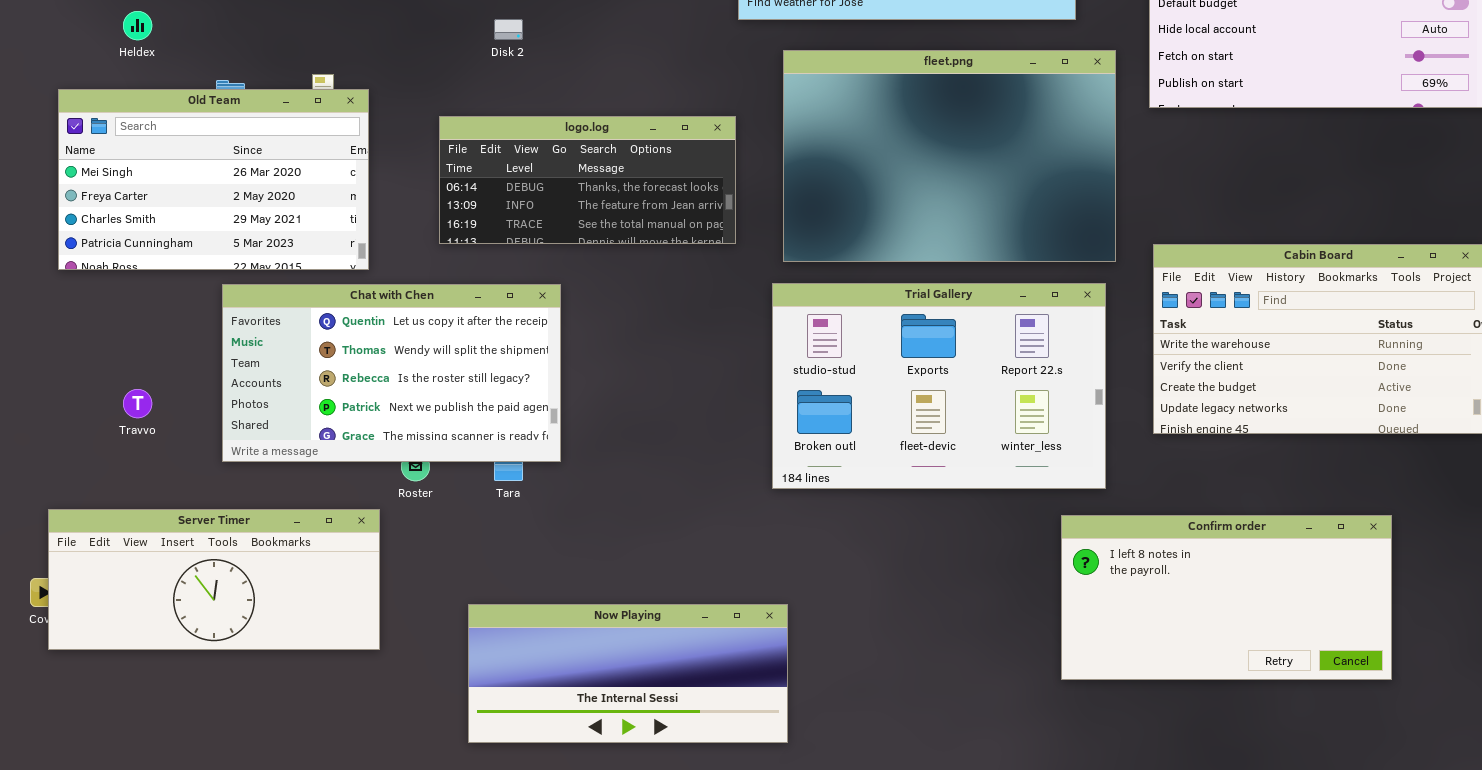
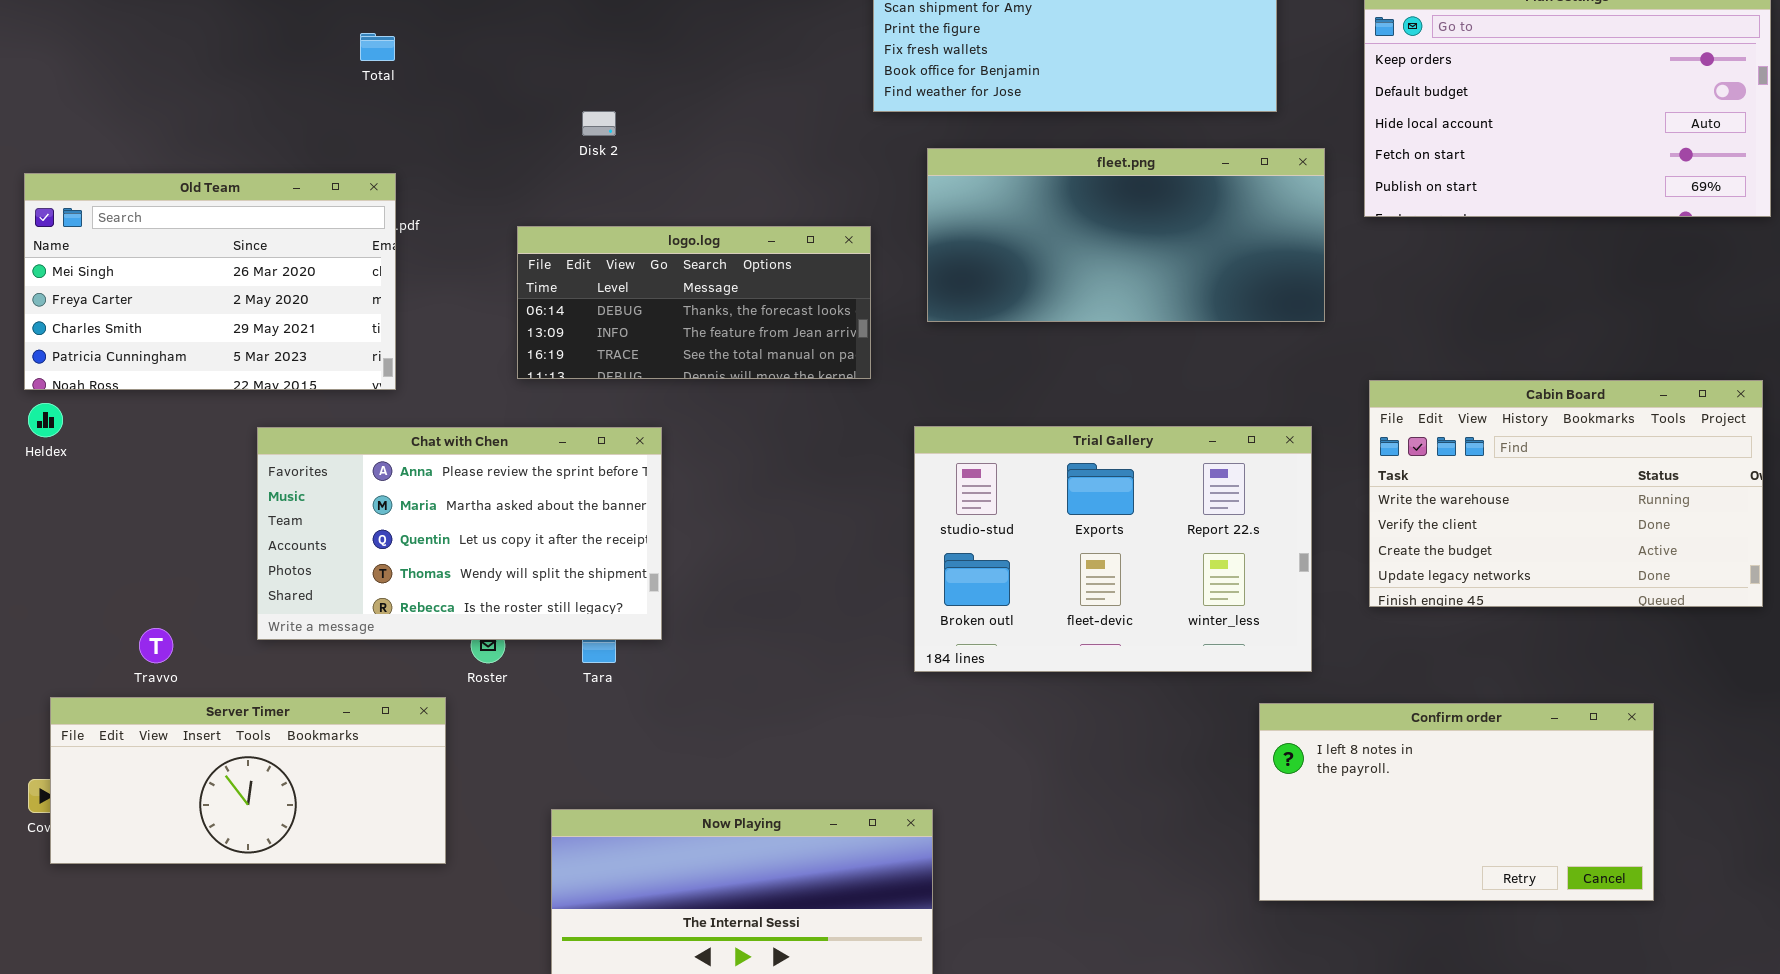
Heldex: [123,11,152,40] -> [28,403,63,437], moved
fleet.png: [783,50,1116,262] -> [927,148,1325,322], resized
Old Team: [58,89,369,270] -> [24,173,396,390], moved
Chat with Chen: [222,284,561,462] -> [257,427,662,640], scrolled up 2 rows
Travvo: [123,389,152,418] -> [139,628,173,663], moved

